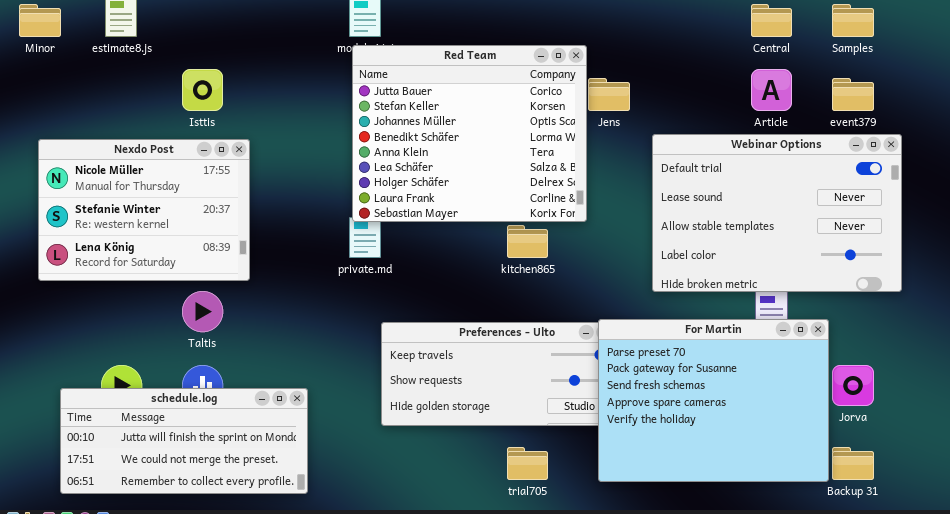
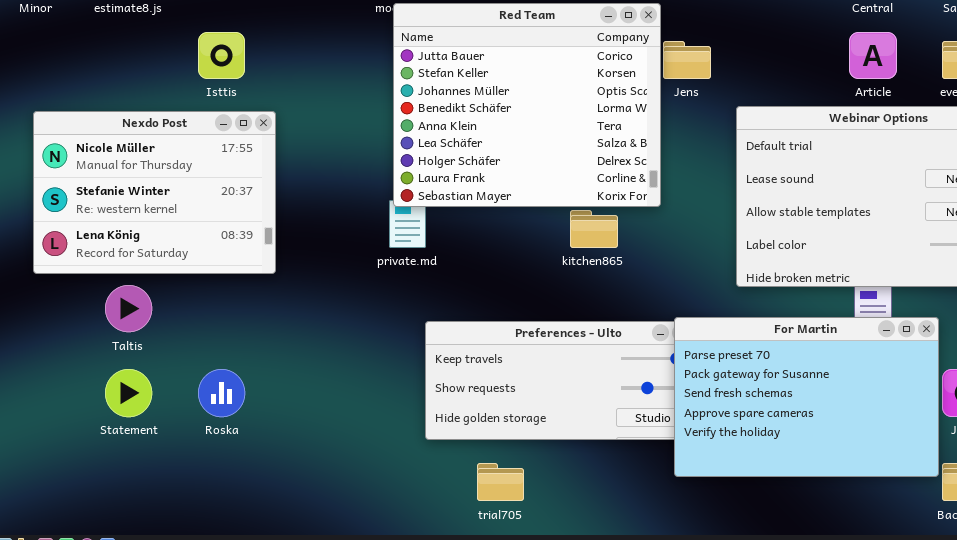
Taltis: [182,291,223,332] -> [105,285,152,332], moved
For Martin: [598,319,829,482] -> [674,317,939,477], resized
schedule.log: [60,388,308,494] -> none, closed
trial705: [507,447,548,480] -> [477,463,524,501], moved

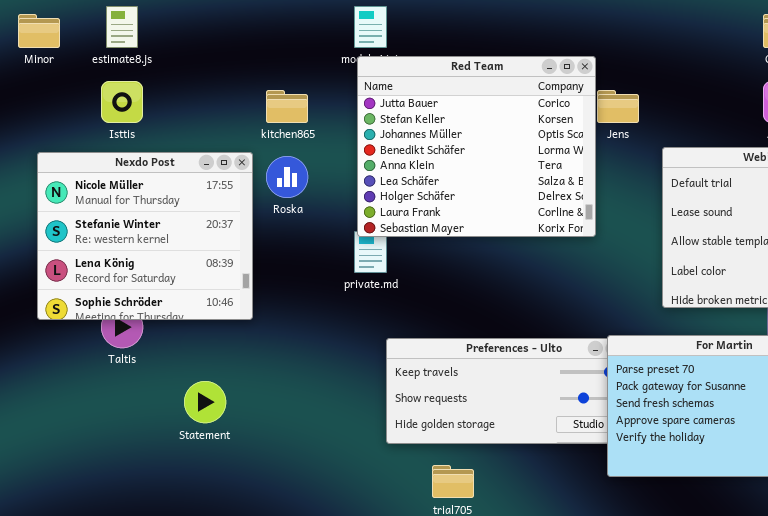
Isttis: [198,32,245,79] -> [101,81,143,123], moved
Nexdo Post: [33,111,276,274] -> [37,152,253,320], resized
kitchen865: [570,210,618,248] -> [266,90,308,123], moved
Statement: [105,369,152,417] -> [184,381,226,423], moved
Roska: [198,369,245,417] -> [266,156,308,198], moved

